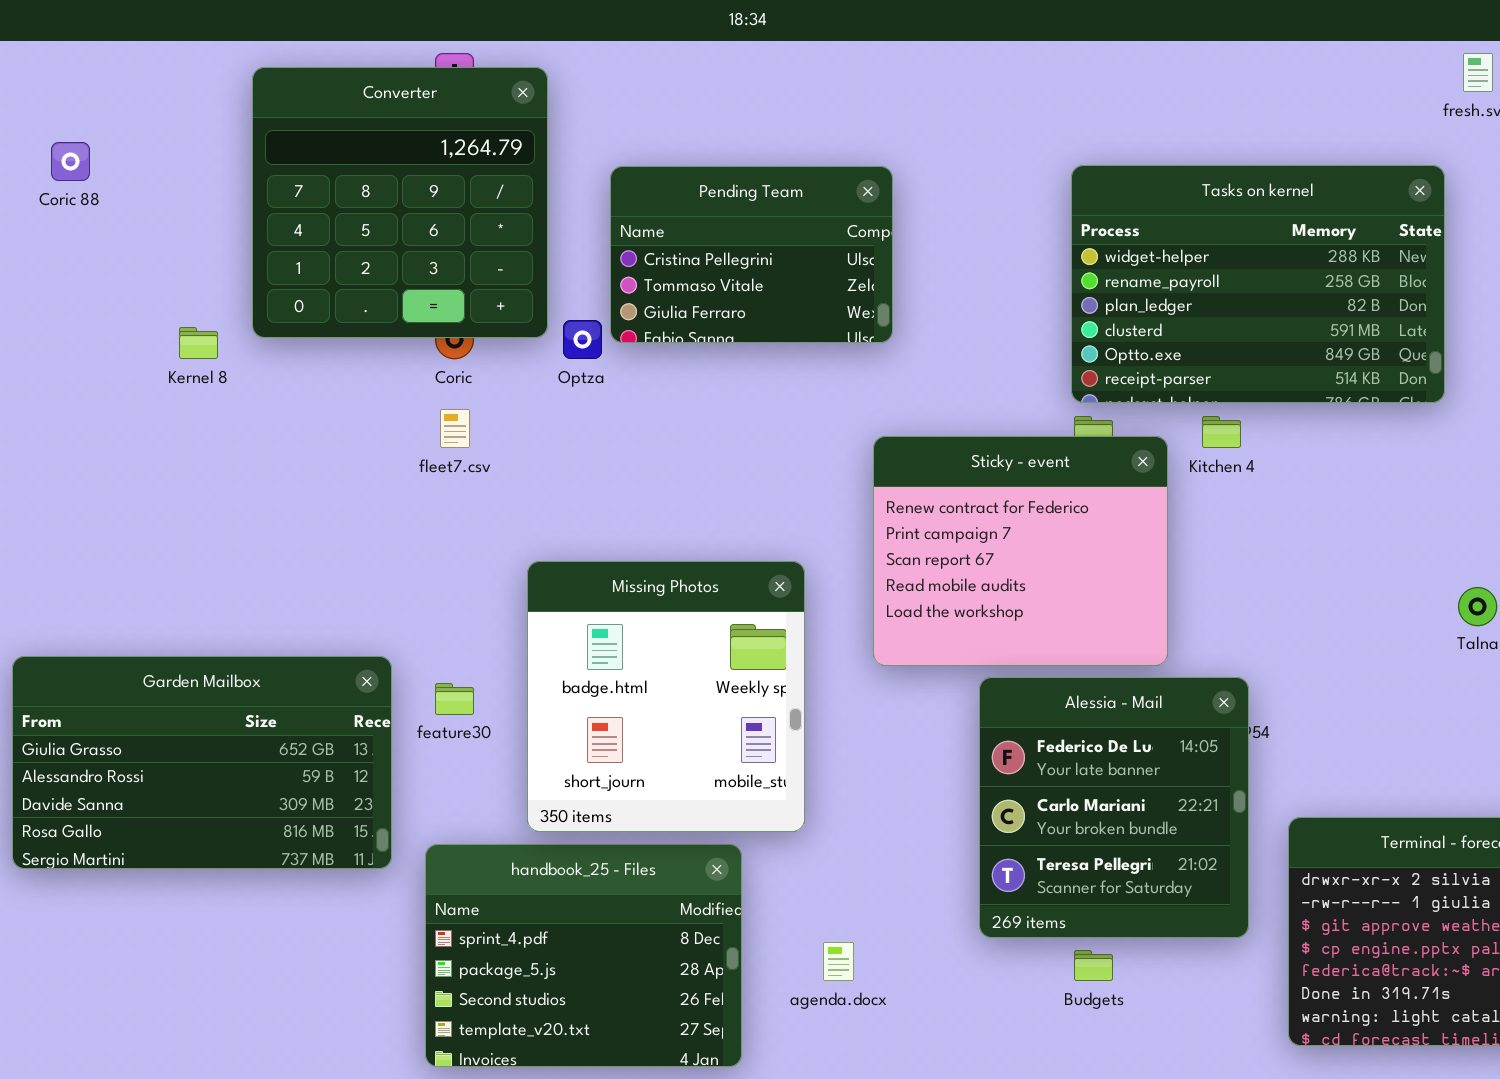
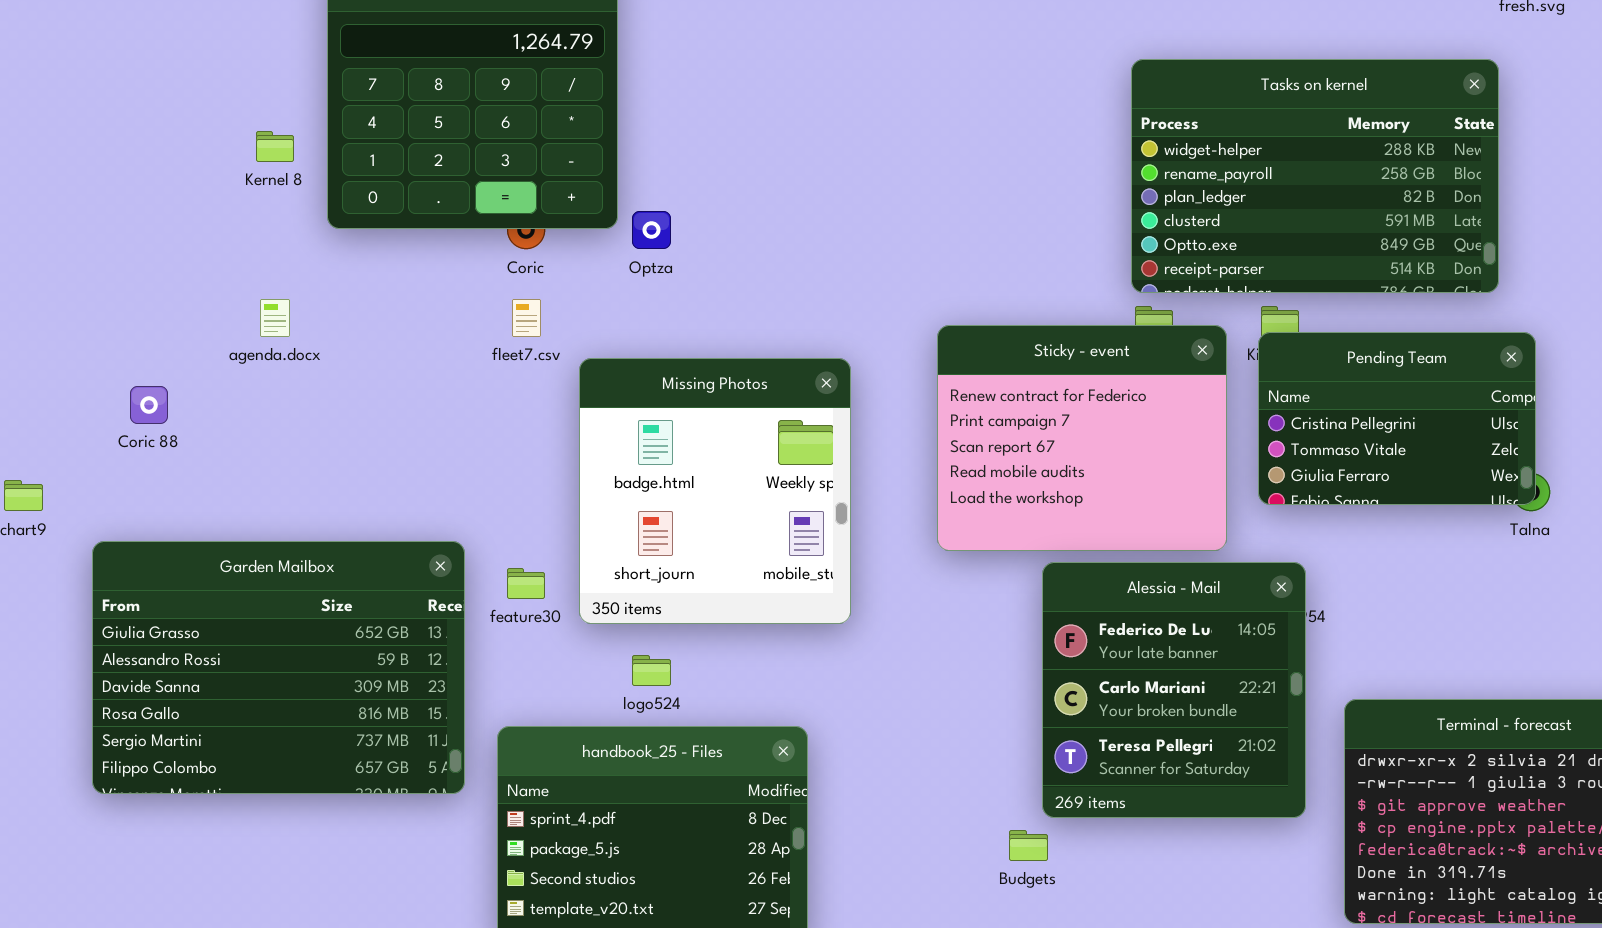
Coric 88: [51,142,90,181] -> [130,386,168,424], moved
Pending Team: [610,166,893,343] -> [1258,332,1536,505], moved
Kernel 8: [179,327,218,359] -> [256,131,294,162], moved
Missing Photos: [527,561,805,832] -> [579,358,851,624], moved
Garden Mailbox: [12,656,392,869] -> [92,541,465,794], resized
agenda.docx: [823,942,854,981] -> [260,299,290,337], moved
Budgets: [1074,950,1113,981] -> [1009,830,1048,861], moved

